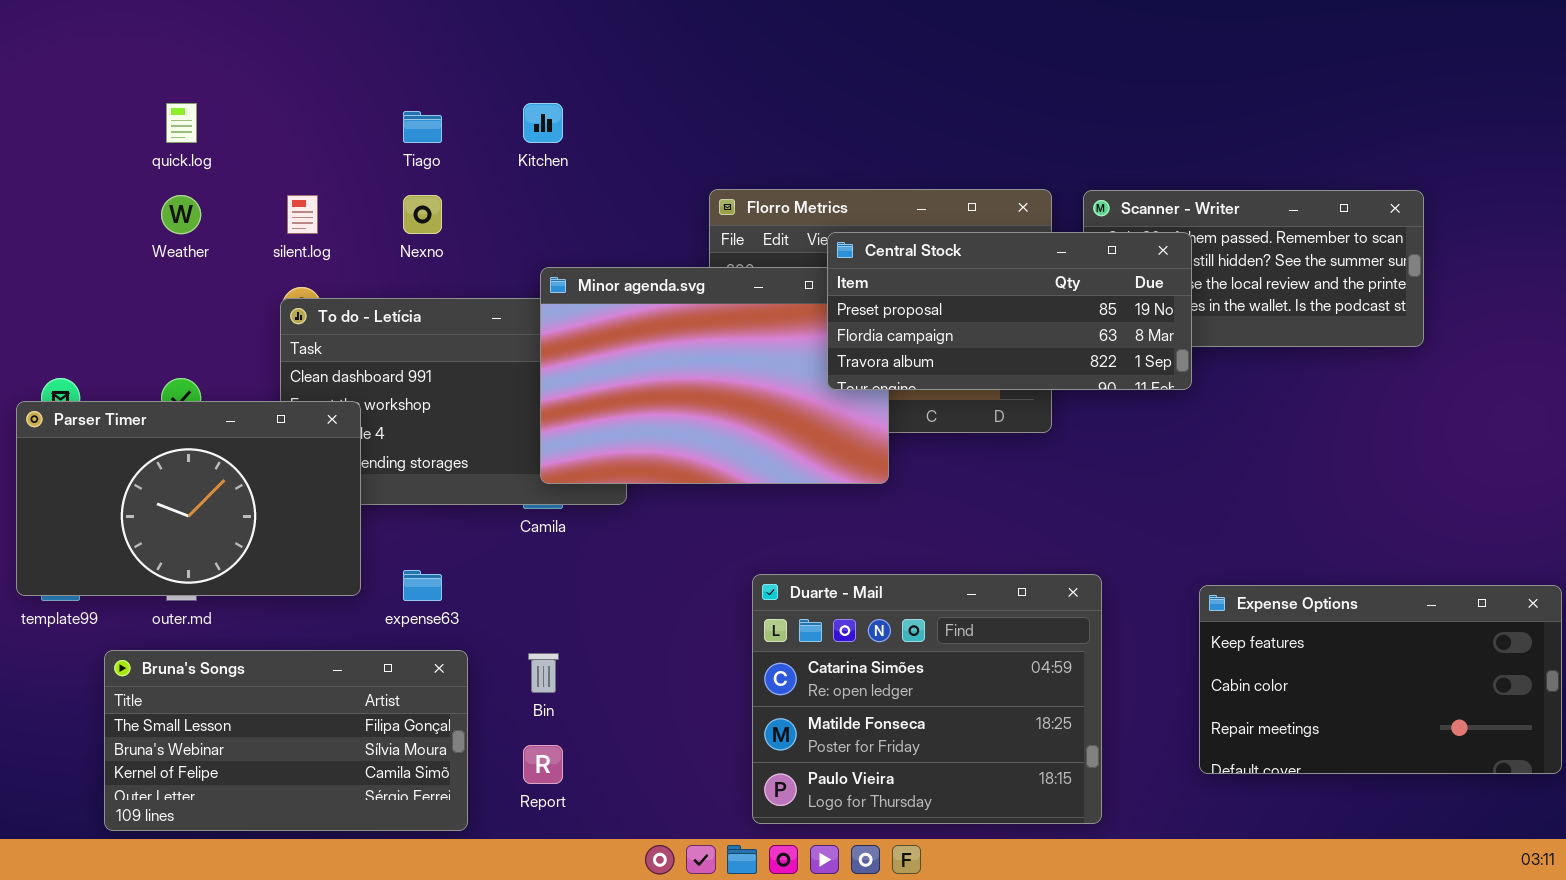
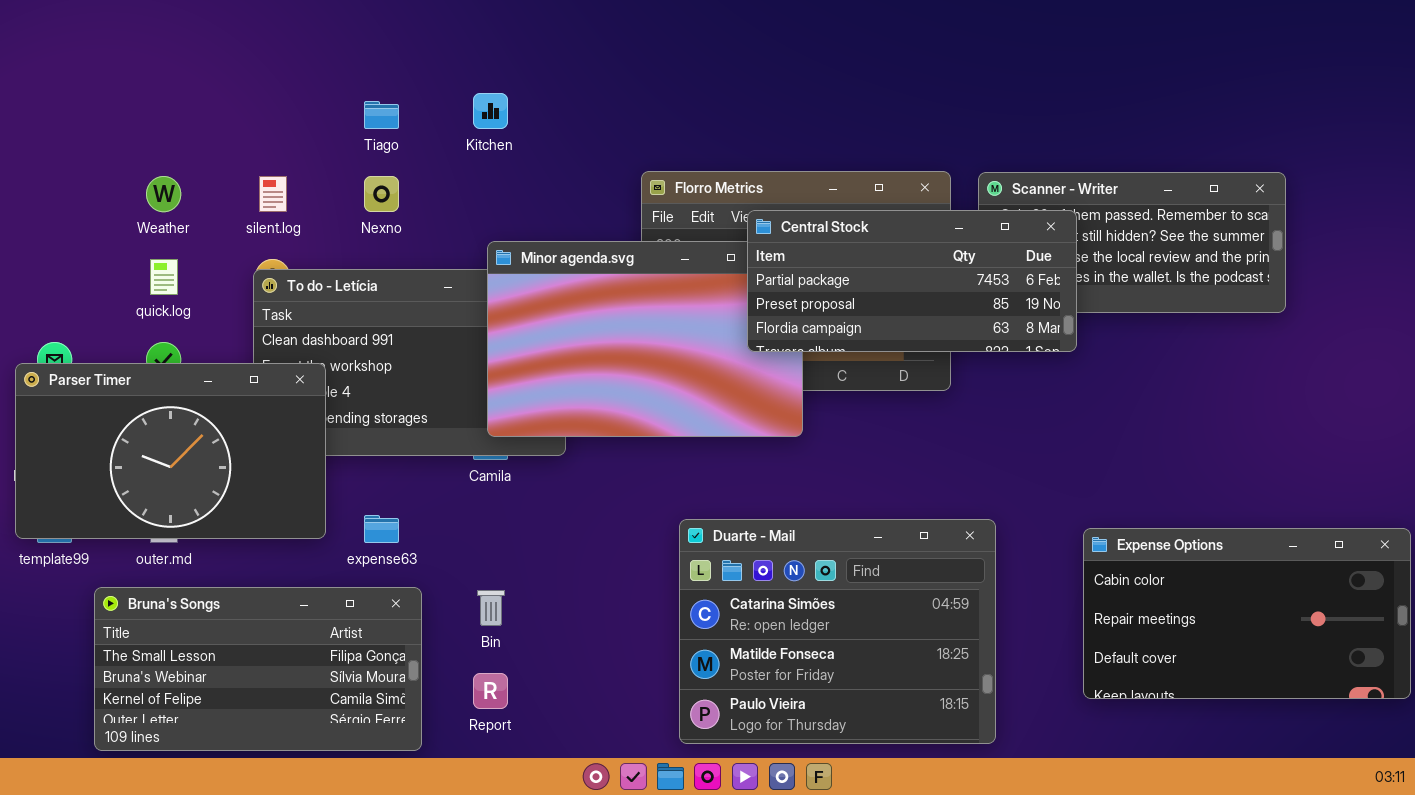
quick.log: [166,103,197,143] -> [150,259,178,295], moved
Central Stock: [827,232,1192,390] -> [747,210,1077,352], scrolled up 1 row
Expense Options: [1199,585,1562,774] -> [1083,528,1411,699], scrolled down 1 row

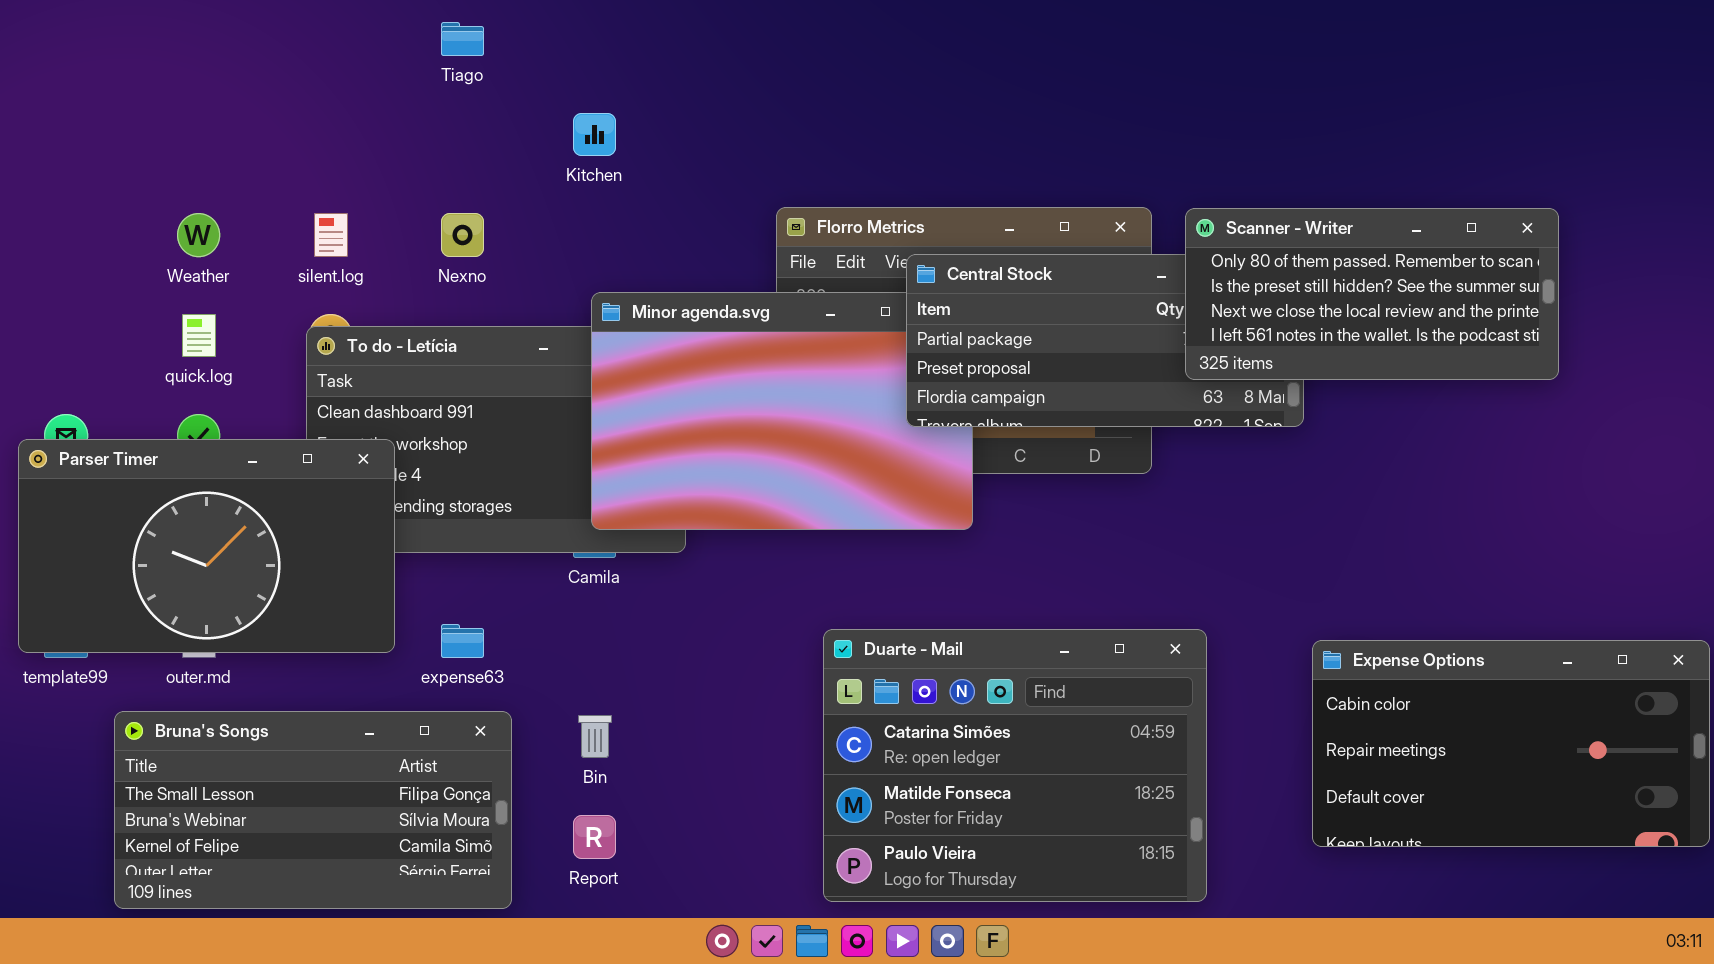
Tiago: [364,101,399,129] -> [441,22,484,56], moved
Scanner - Writer: [978,172,1286,313] -> [1185,208,1559,380], raised

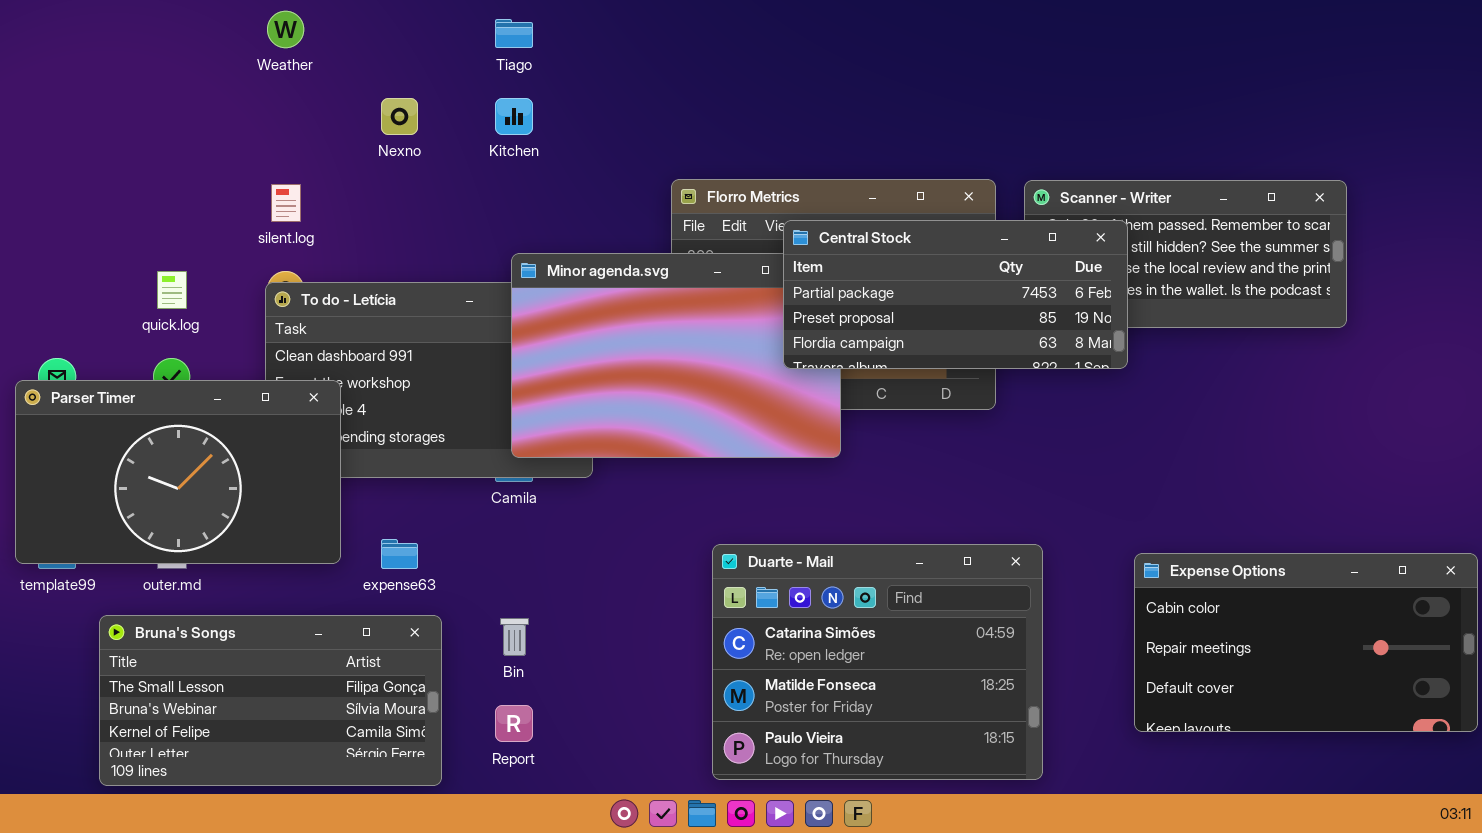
Tiago: [441,22,484,56] -> [495,19,533,48], moved
Weather: [177,213,220,257] -> [267,11,304,48], moved
Nexno: [441,213,484,257] -> [381,98,418,135], moved
Central Stock: [906,254,1304,427] -> [783,220,1128,369], raised

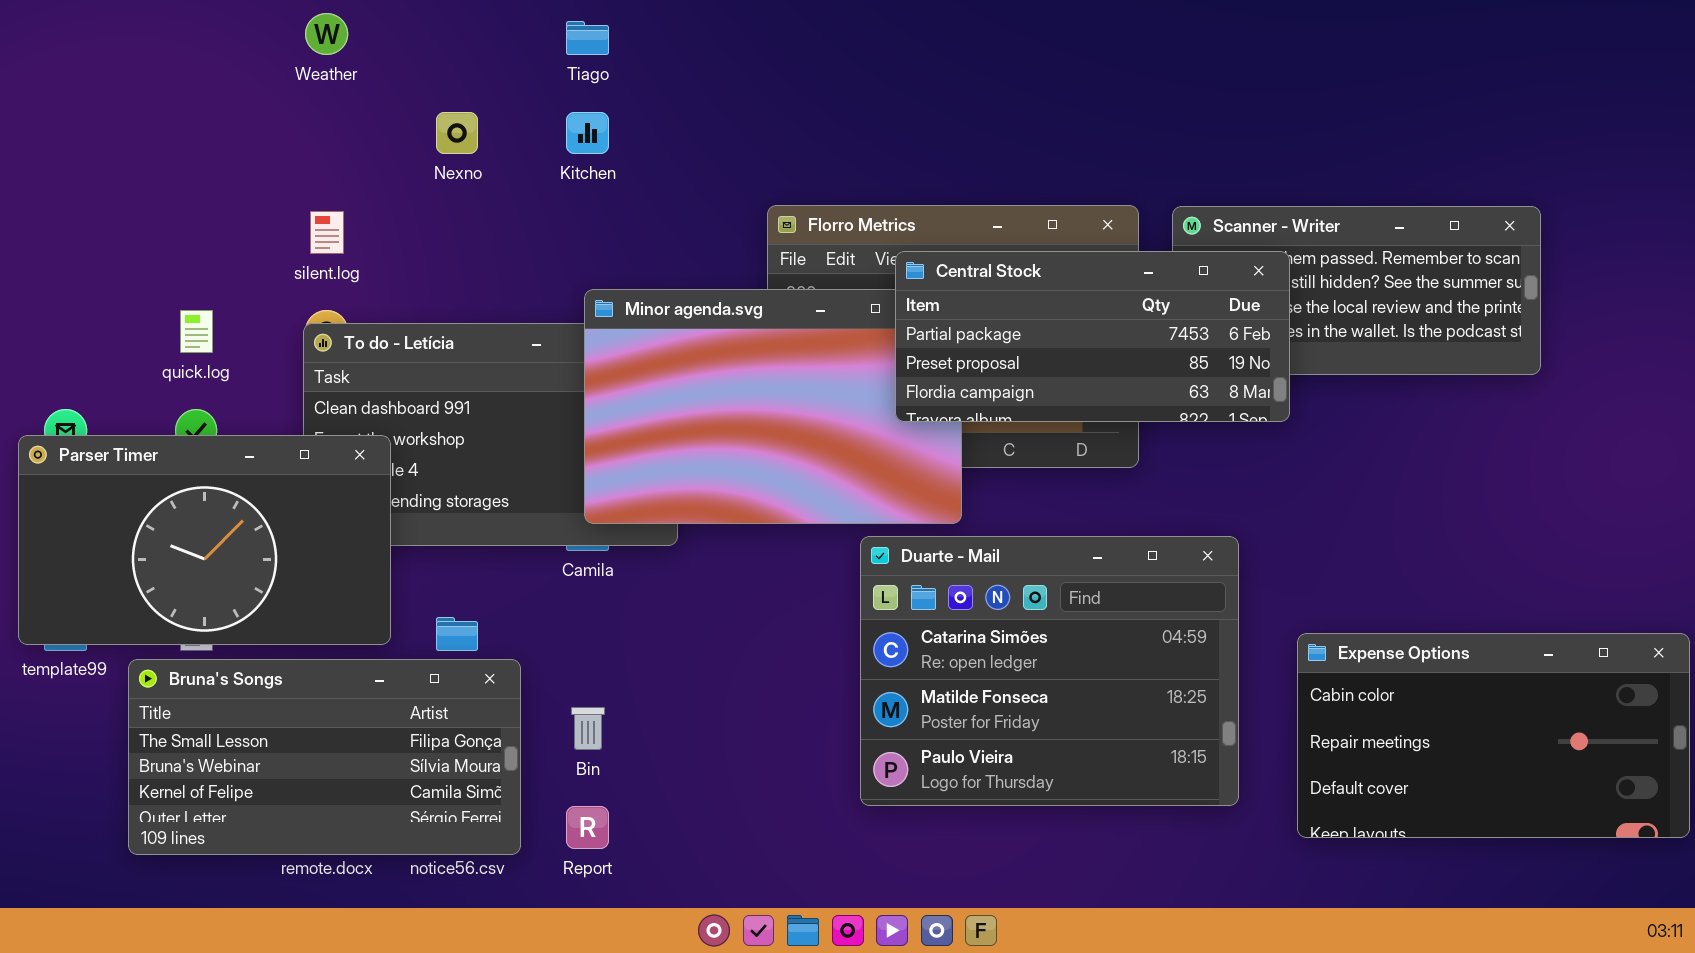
Duarte - Mail: [712,544,1043,780] -> [860,536,1239,806], moved
Bruna's Songs: [99,615,442,786] -> [128,659,521,855], moved

